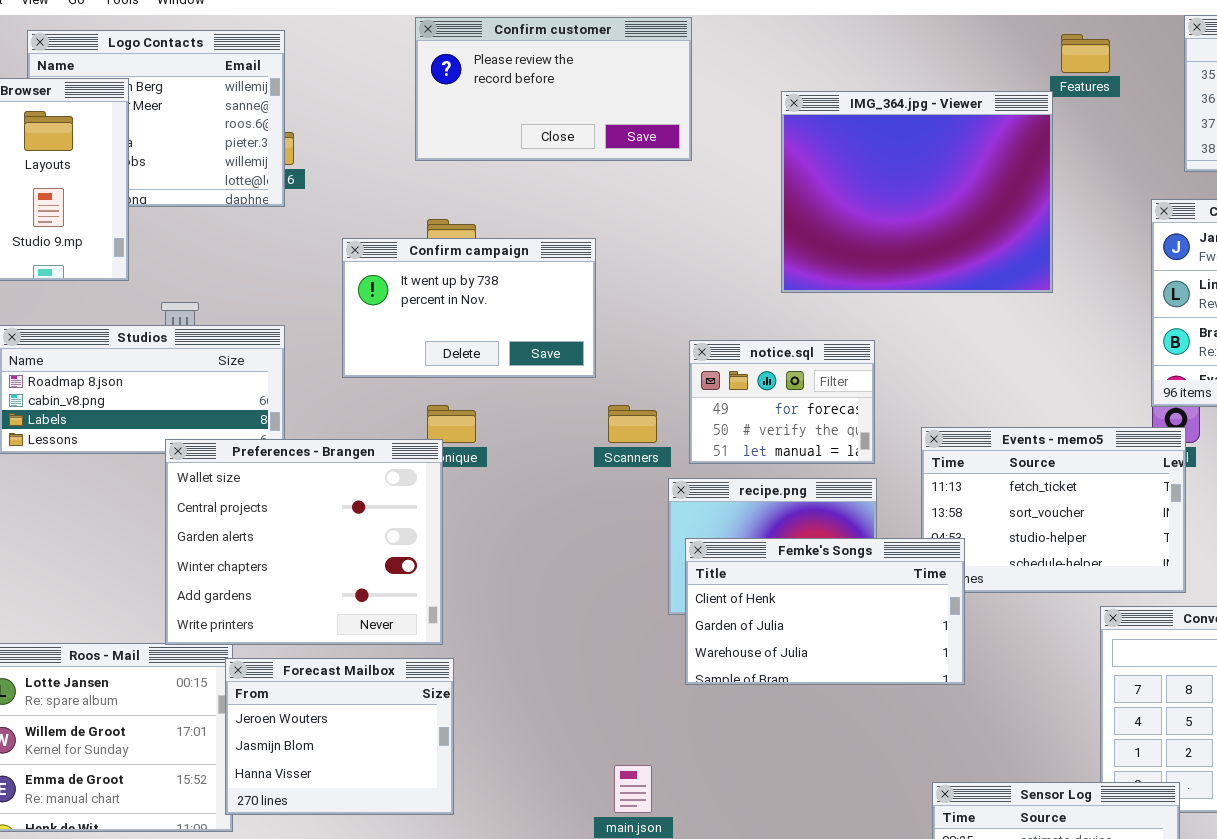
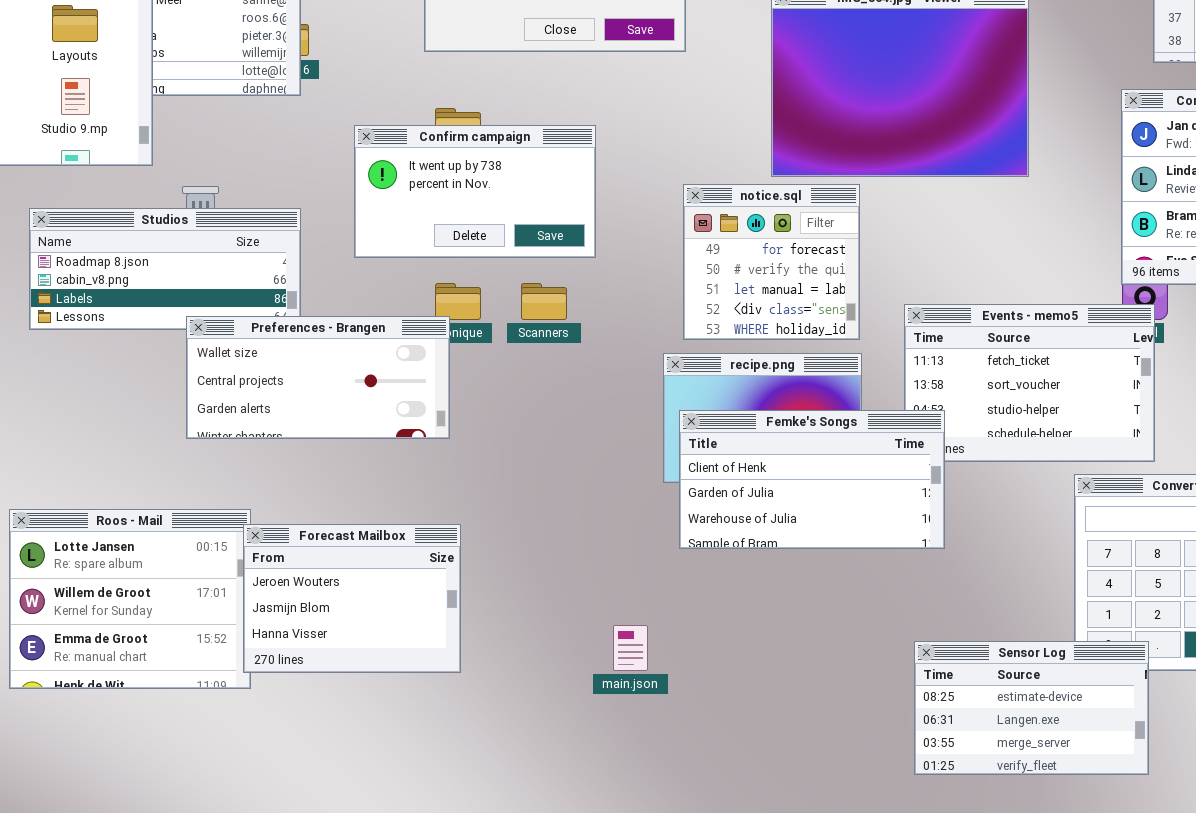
notice.sql: [689,340,875,464] -> [683,184,860,340], resized
Scanners: [608,405,657,443] -> [521,283,567,320], moved
Preferences - Brangen: [165,439,443,645] -> [186,316,450,439], resized

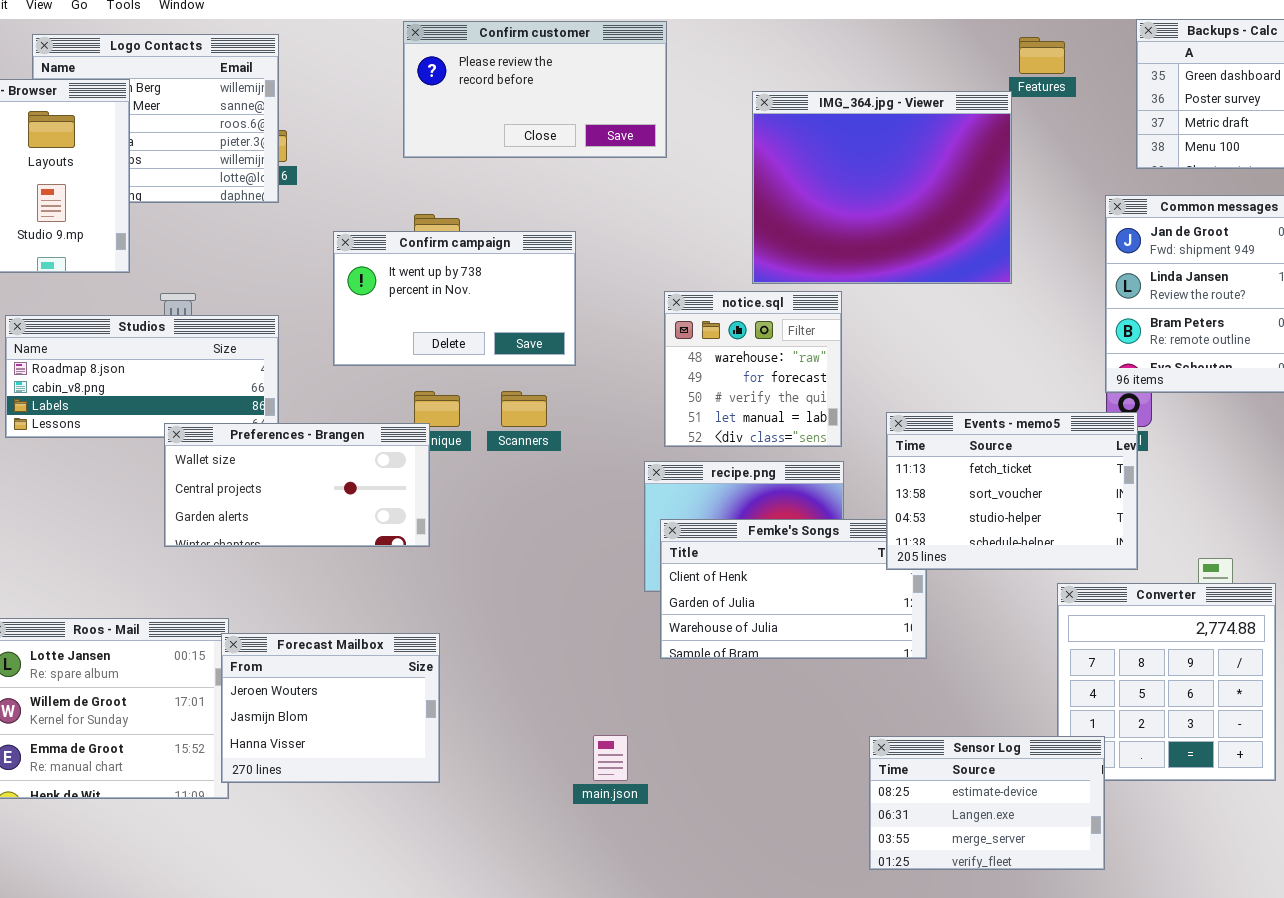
notice.sql: [683,184,860,340] -> [664,291,842,447], scrolled up 1 row
Events - memo5: [904,304,1155,462] -> [886,412,1138,570], raised
Sensor Log: [914,641,1149,775] -> [869,736,1105,870], moved

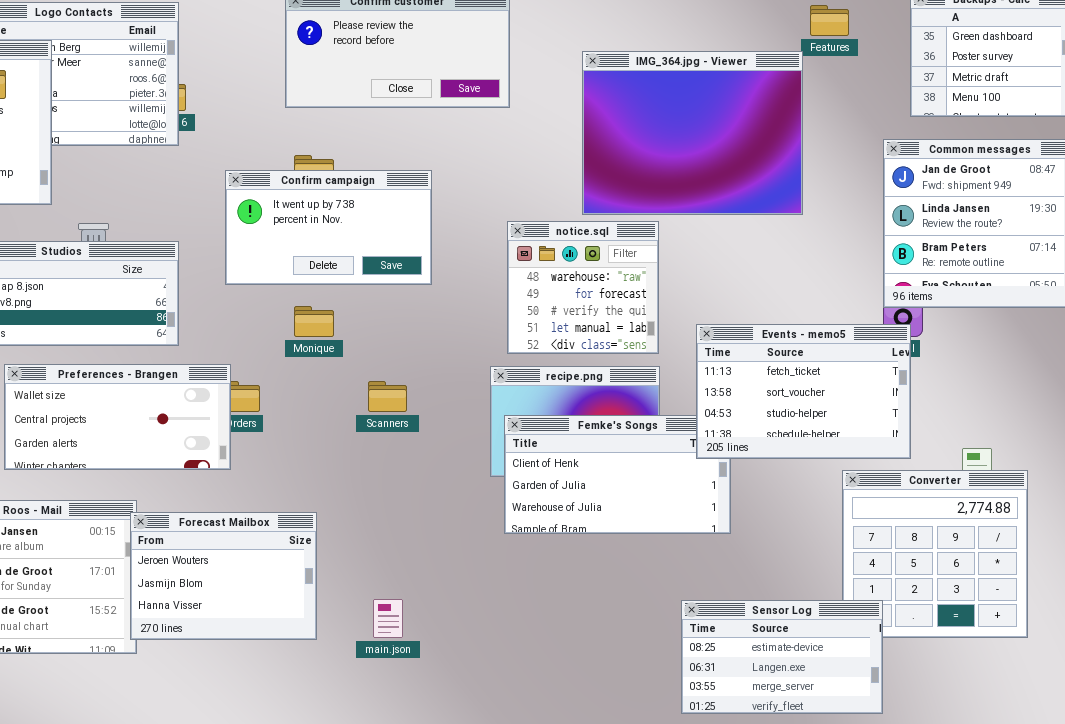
Scanners: [501,391,547,427] -> [368,381,407,412], moved
Preferences - Brangen: [164,423,430,547] -> [4,364,231,470], moved
main.json: [593,735,628,781] -> [373,599,403,638], moved

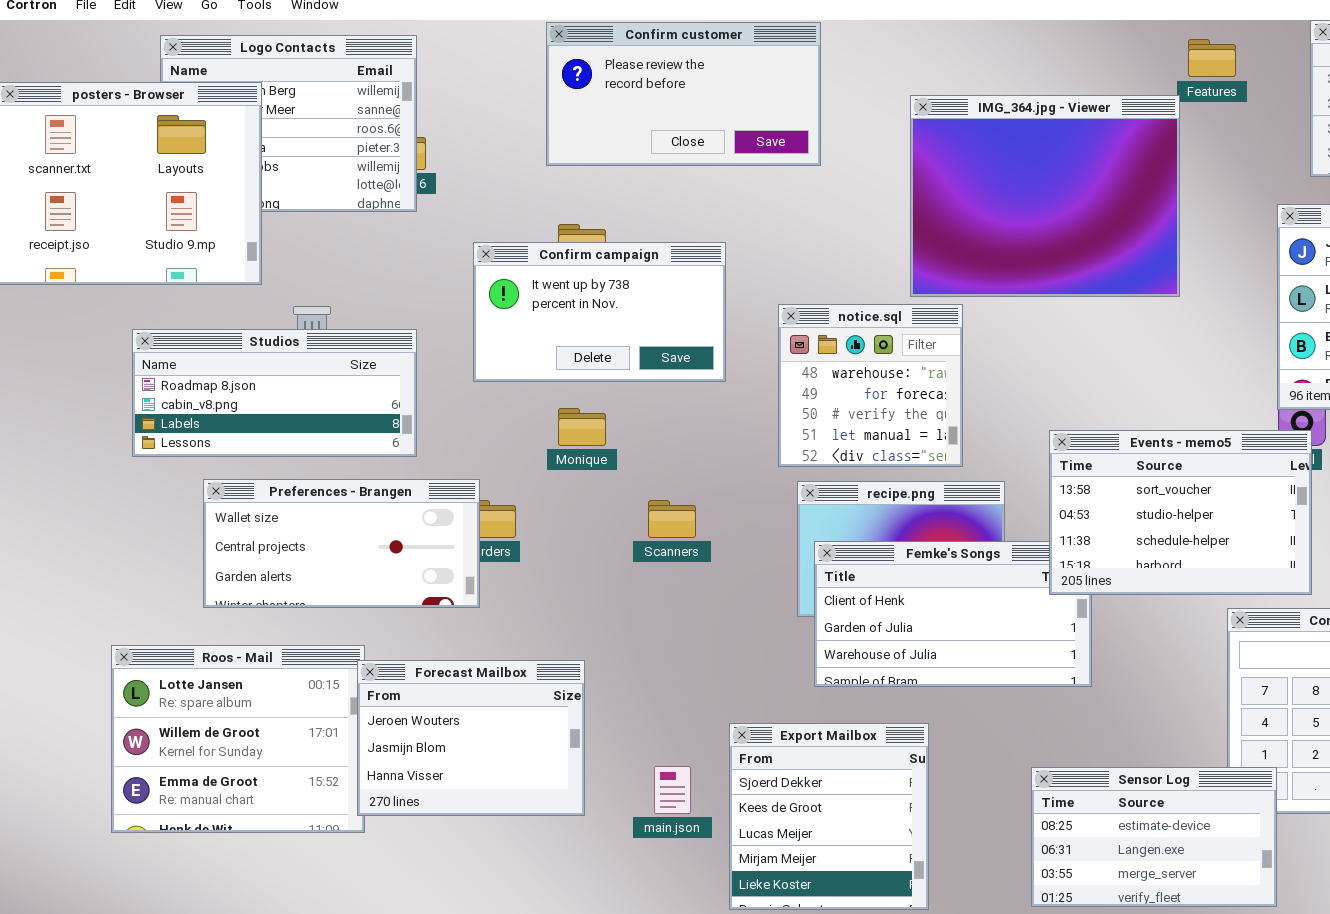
notice.sql: [507,221,659,354] -> [778,304,963,467], moved
Events - memo5: [696,324,911,459] -> [1049,430,1312,595], scrolled down 1 row
Export Mailbox: none -> [729,723,929,910], opened

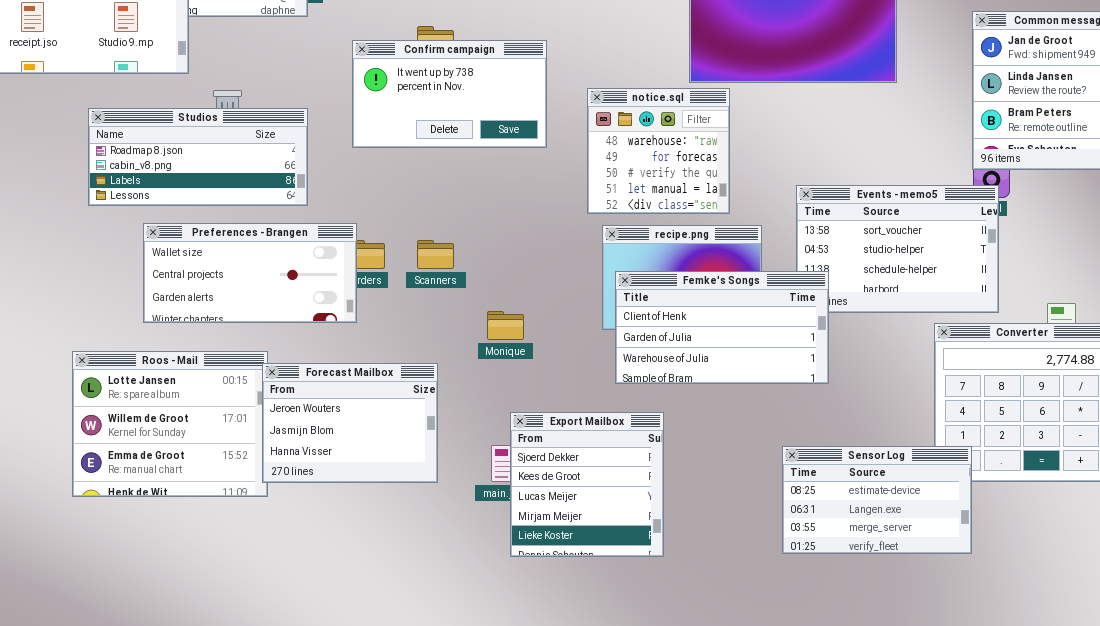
Monique: [558,408,606,446] -> [487,311,524,340], moved
Scanners: [648,500,696,538] -> [417,240,454,269], moved
Femke's Songs: [814,541,1092,687] -> [615,271,829,384], raised
Export Mailbox: [729,723,929,910] -> [510,412,664,557], moved

